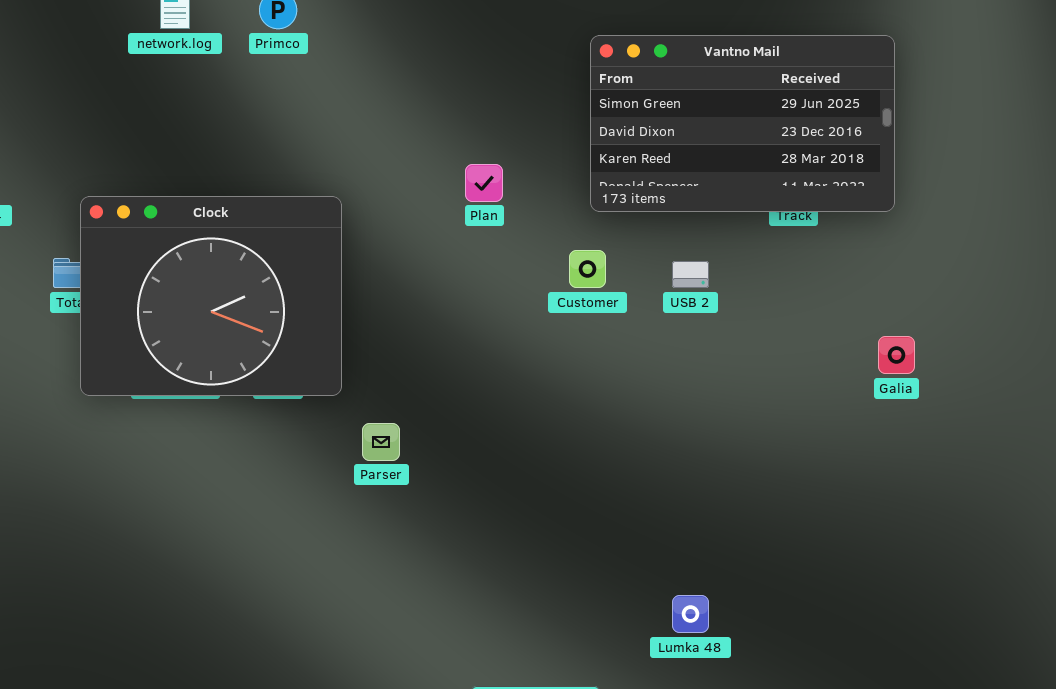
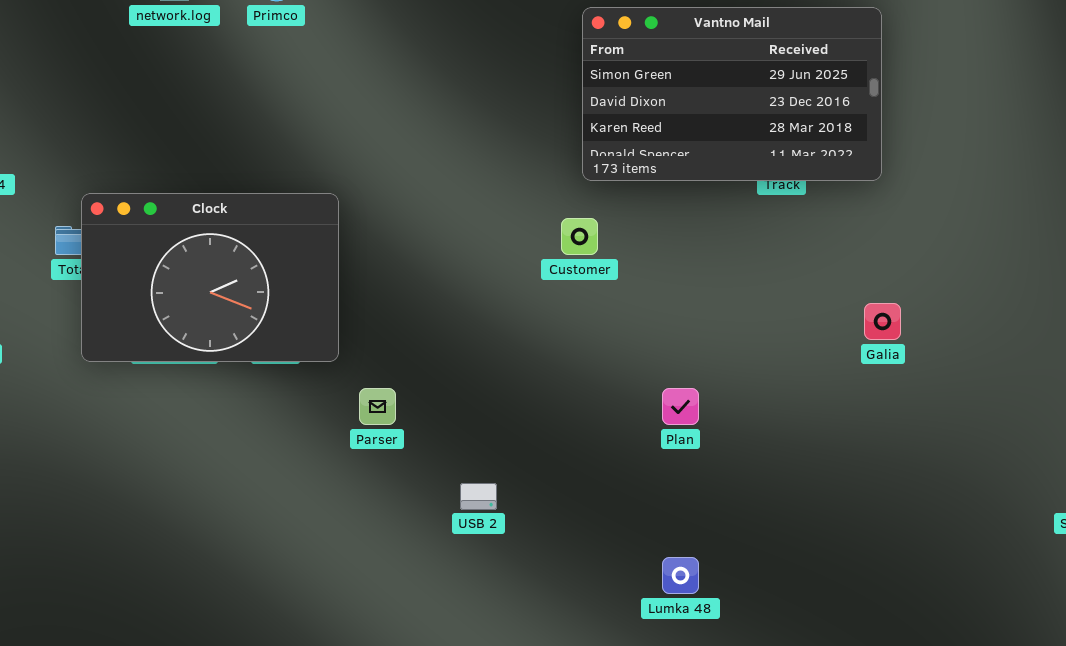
Plan: [465,164,503,202] -> [662,388,699,425], moved
Clock: [80,196,342,396] -> [81,193,339,362], resized
USB 2: [672,261,709,288] -> [460,483,497,510], moved

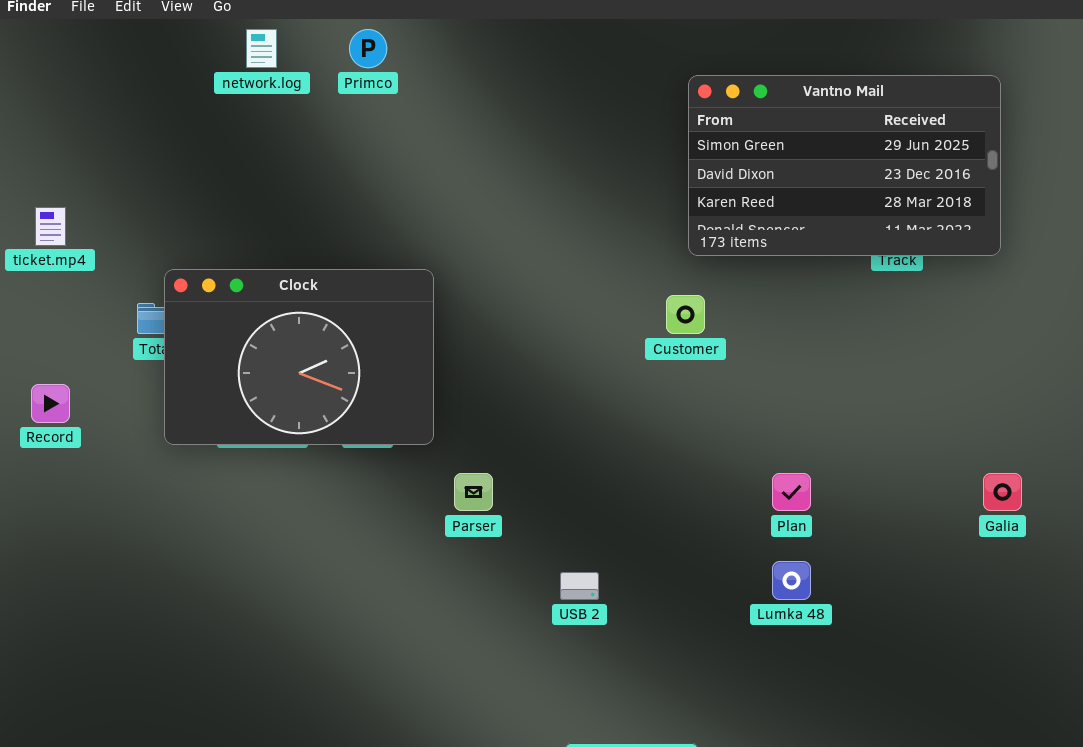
Galia: [864,303,901,340] -> [983,473,1022,511], moved
Lumka 48: [662,557,699,594] -> [772,561,811,600], moved

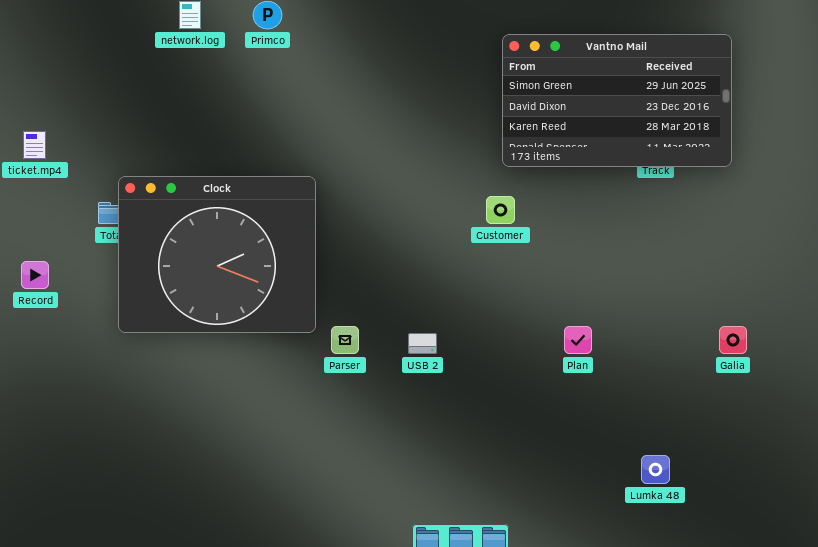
Clock: [164,269,434,445] -> [118,176,316,333], resized
Lumka 48: [772,561,811,600] -> [641,455,670,484], moved
USB 2: [560,572,599,600] -> [408,333,437,354], moved

